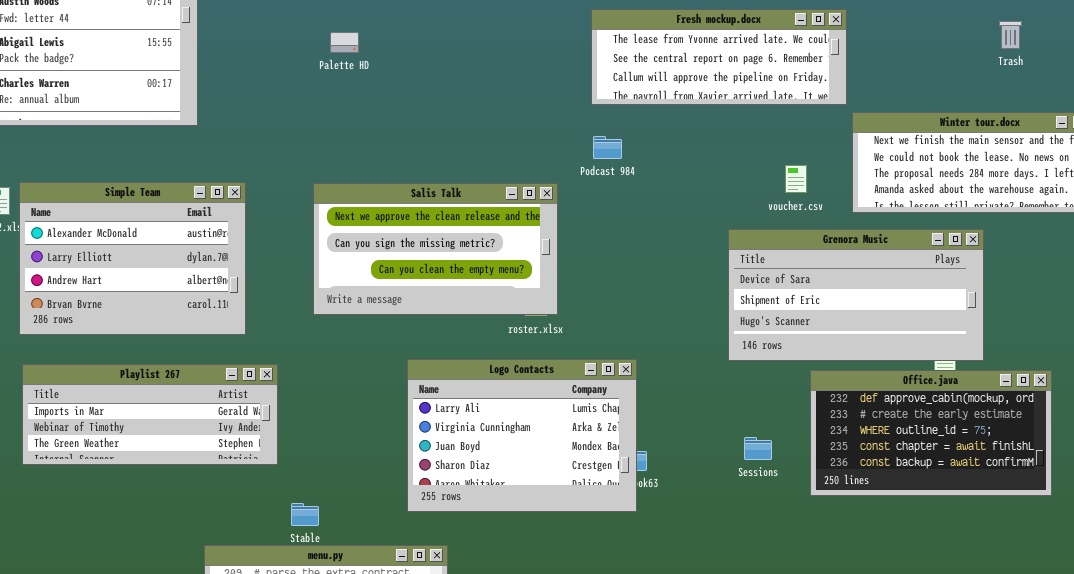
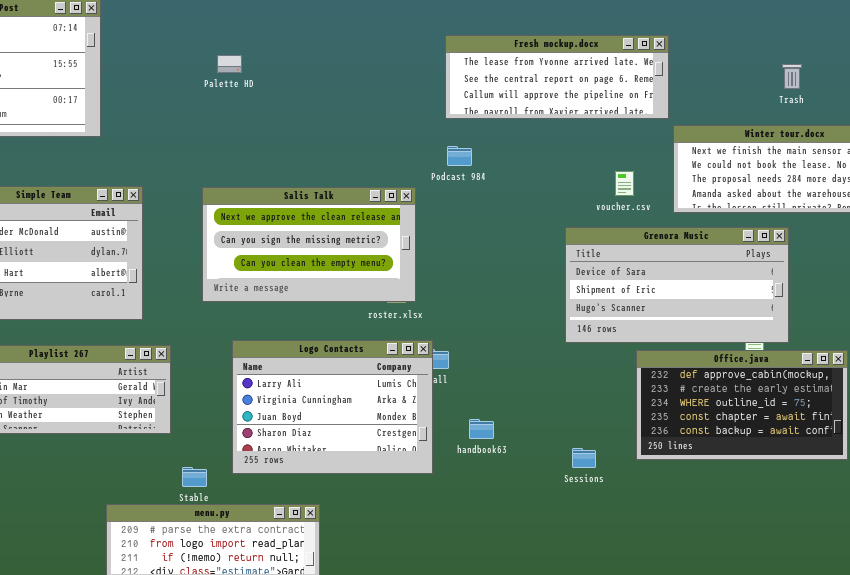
Trash: [999,21,1022,49] -> [782,64,802,89], moved
Logo Contacts: [407,359,637,512] -> [232,340,433,474], moved
Sessions: [744,437,772,460] -> [572,448,596,468], moved

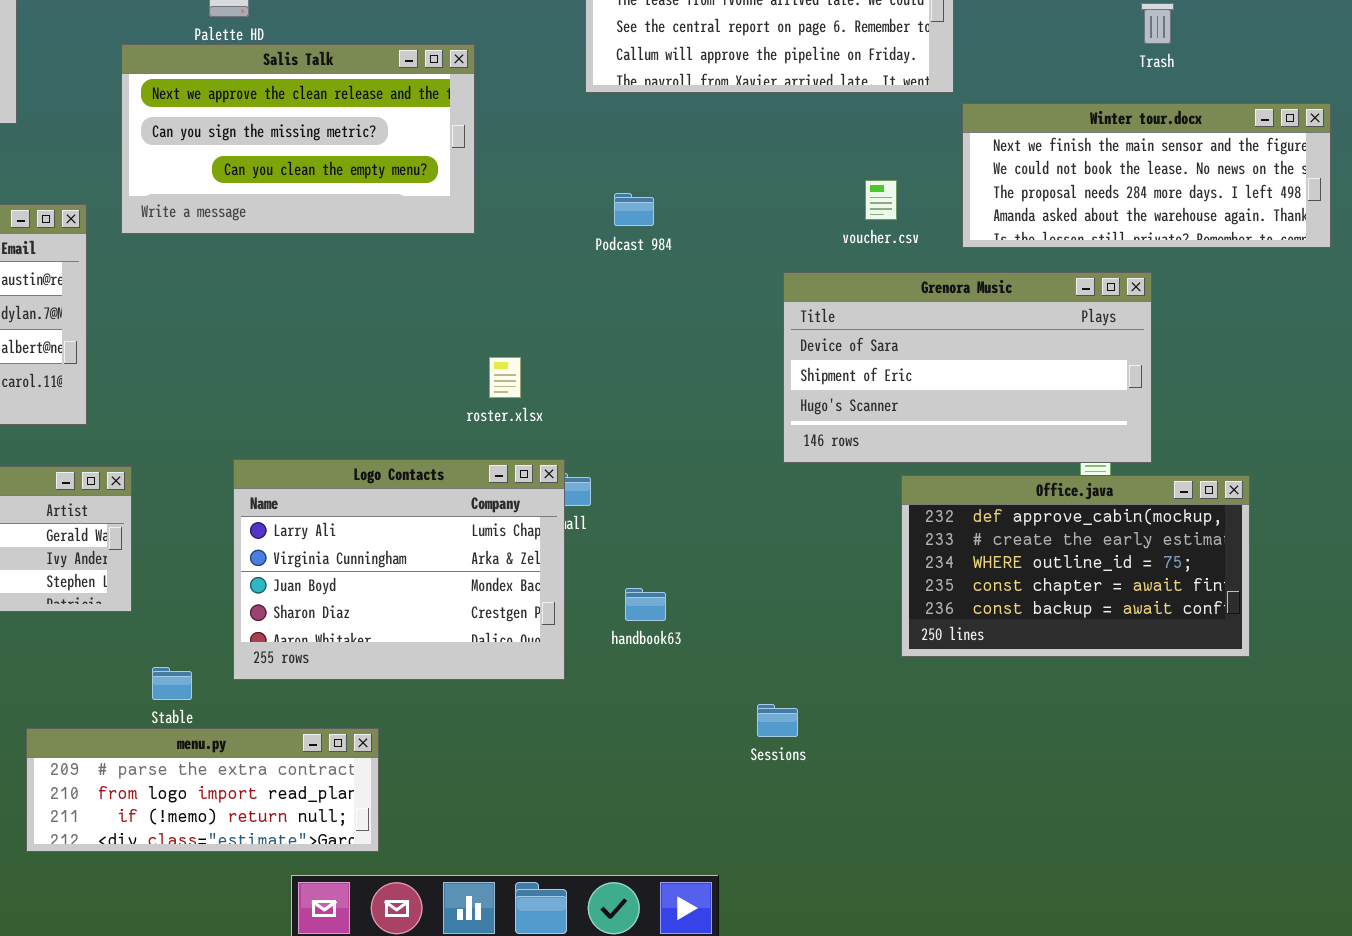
Podcast 984: [447,146,472,166] -> [614,193,654,226], moved
Salis Talk: [202,187,416,302] -> [121,44,475,234], moved
Sessions: [572,448,596,468] -> [757,704,798,737], moved

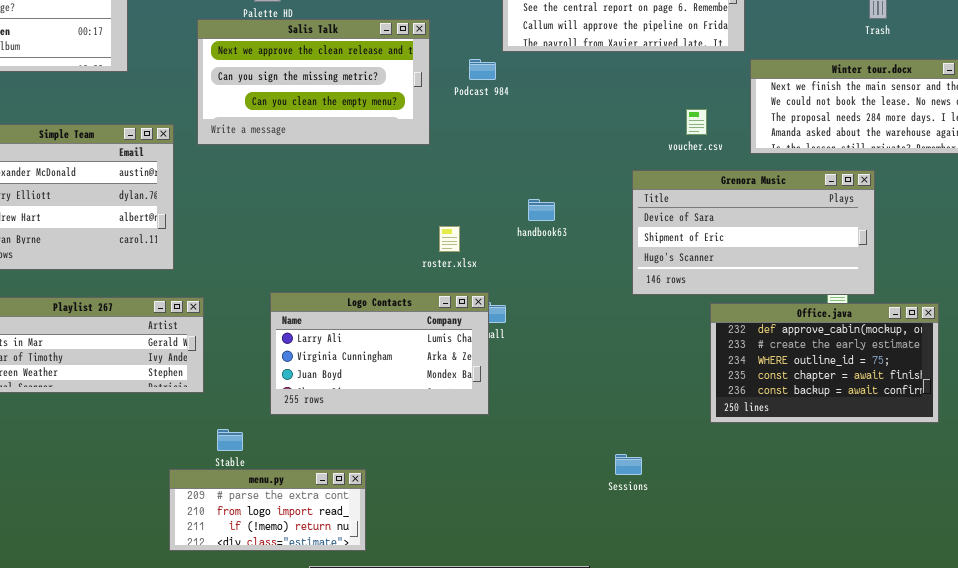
Podcast 984: [614,193,654,226] -> [469,59,496,80], moved
Logo Contacts: [233,459,565,680] -> [270,292,489,415], resized
handbook63: [625,588,666,621] -> [528,199,555,221], moved
menu.py: [26,728,379,852] -> [169,469,366,551], resized

